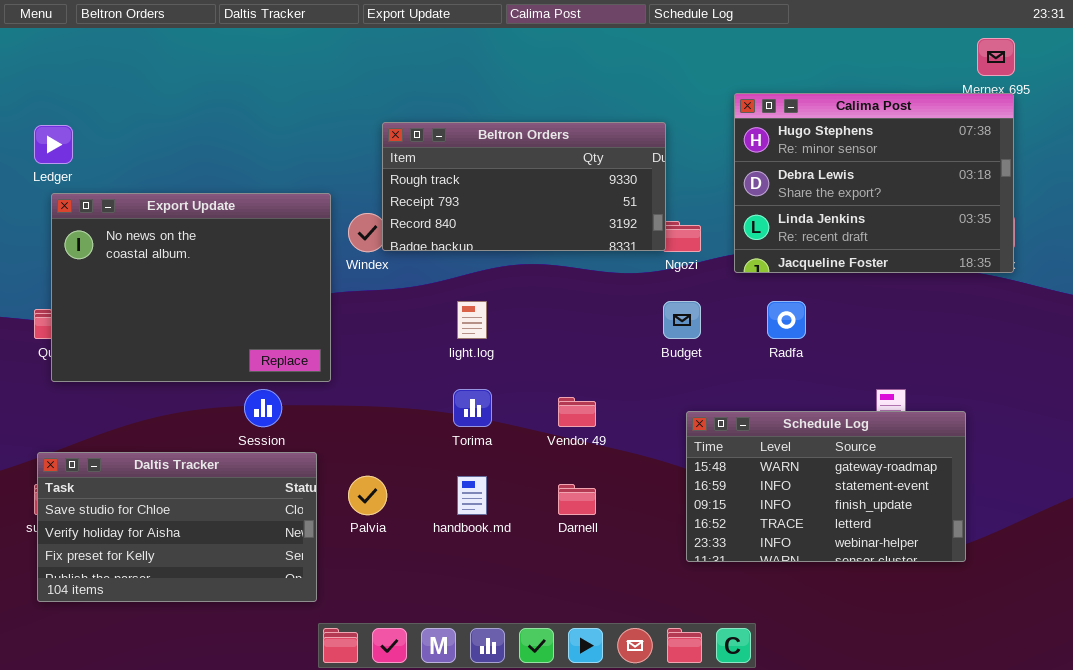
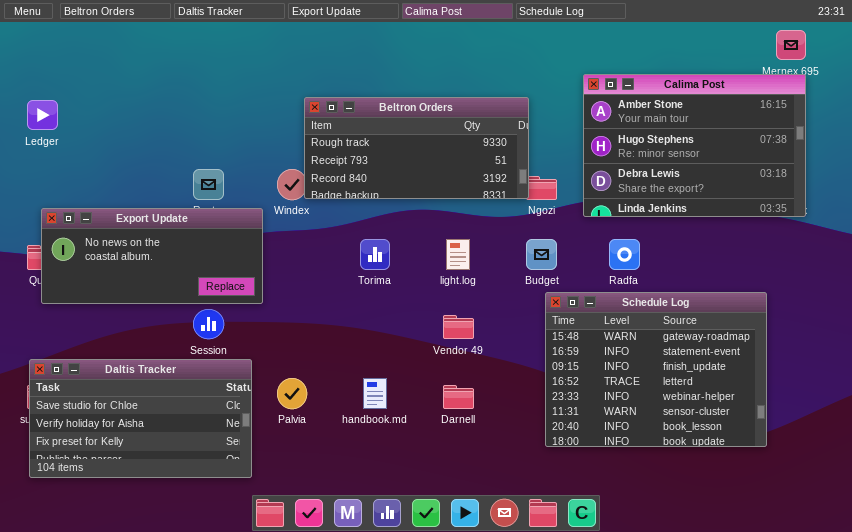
Calima Post: [734,93,1014,273] -> [583,74,806,217], scrolled up 1 row
Export Update: [51,193,331,382] -> [41,208,263,304], resized
light.log: [457,301,487,339] -> [446,239,470,270], moved
Torima: [453,389,492,427] -> [360,239,390,270], moved
Schedule Log: [686,411,966,562] -> [545,292,767,447], resized

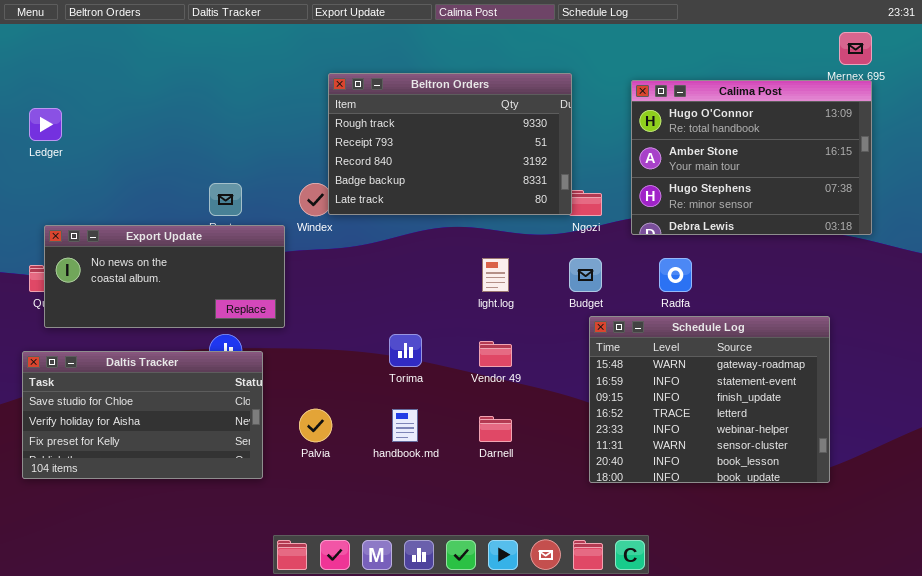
Calima Post: [583,74,806,217] -> [631,80,872,235], scrolled up 1 row
Beltron Orders: [304,97,529,199] -> [328,73,572,215], resized
Torima: [360,239,390,270] -> [389,334,422,367], moved
Daltis Tracker: [29,359,252,478] -> [22,351,263,479], moved

